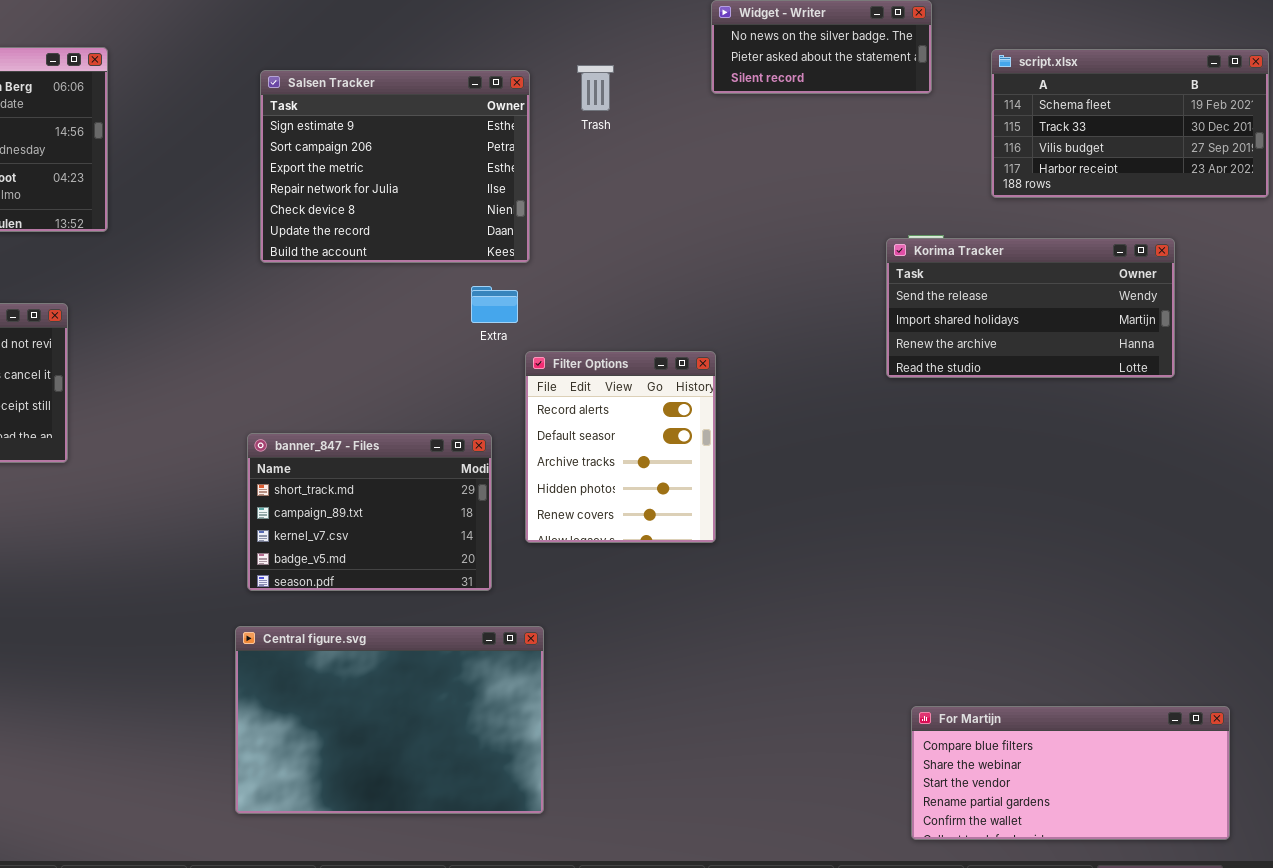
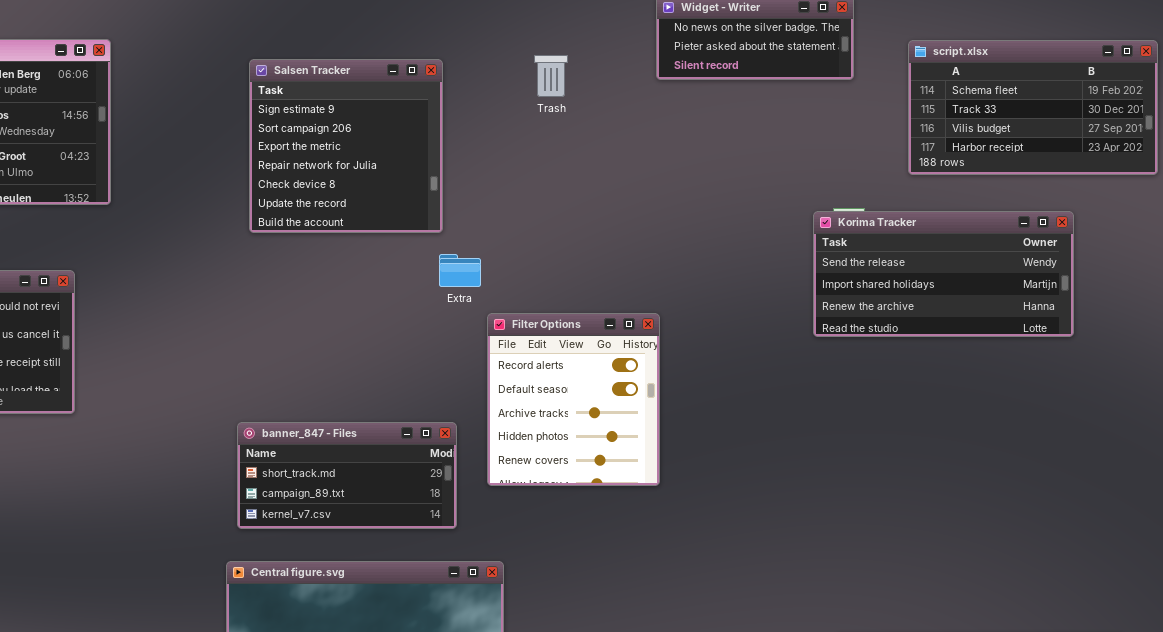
Salsen Tracker: [260,70,530,263] -> [249,59,443,233], resized
banner_847 - Files: [247,433,492,591] -> [237,422,457,529], resized

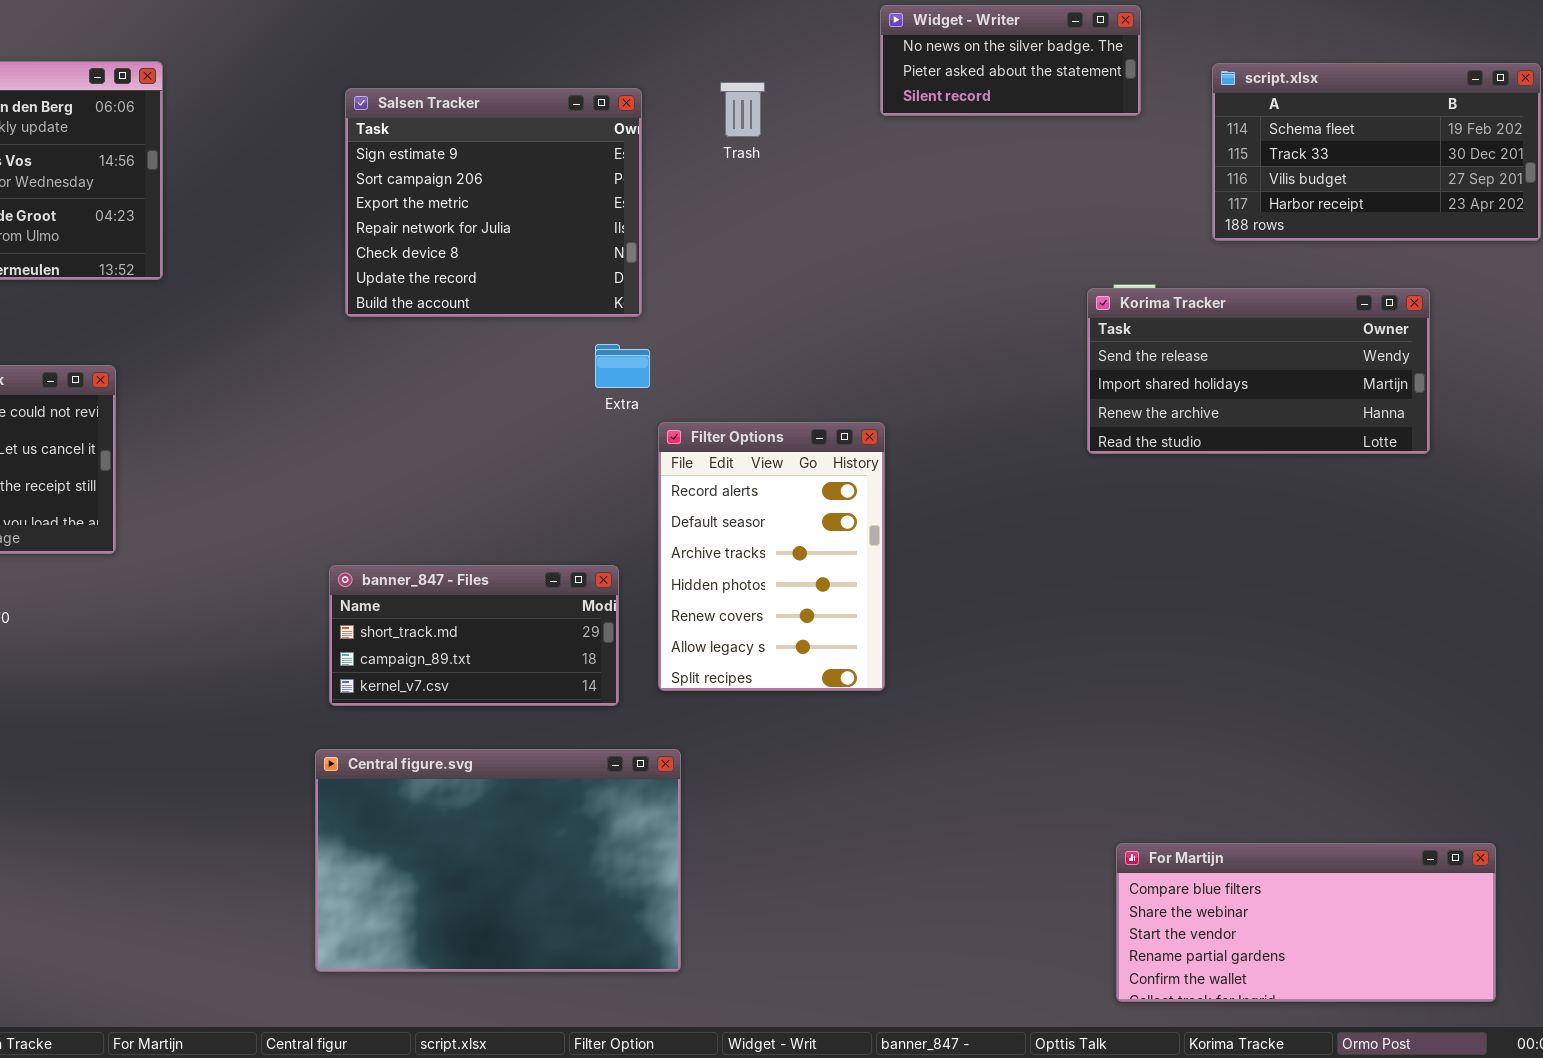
Salsen Tracker: [249,59,443,233] -> [345,88,642,317], resized
Filter Options: [487,313,660,486] -> [658,422,885,691], resized

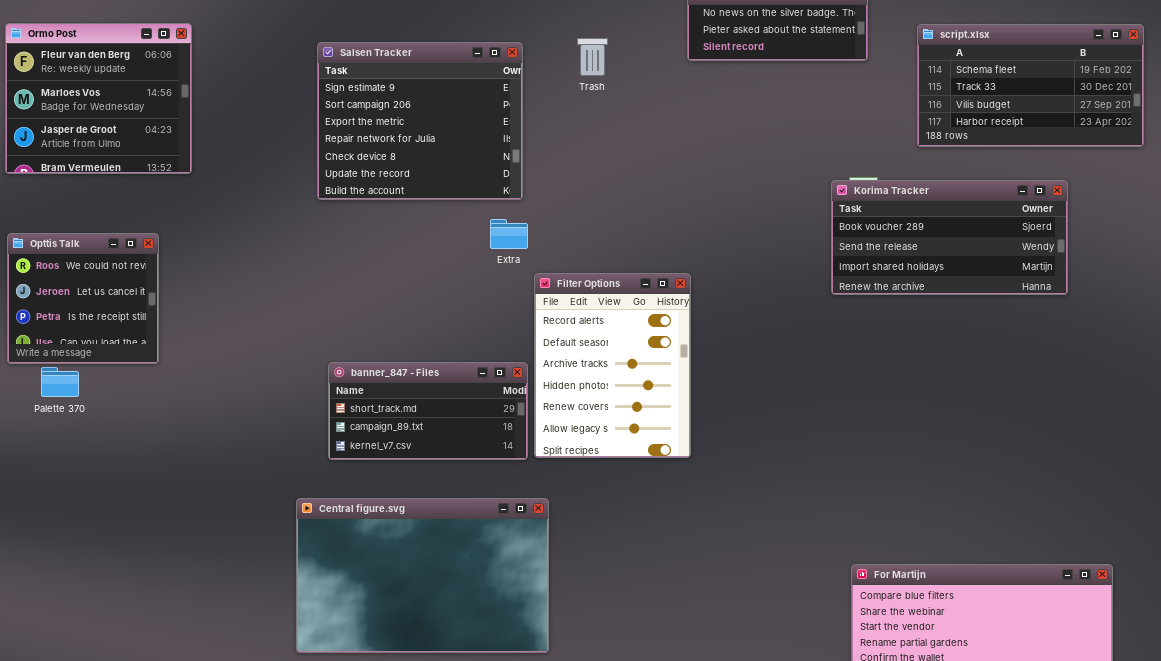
Korima Tracker: [1087,288,1430,454] -> [831,180,1068,295], scrolled up 1 row
banner_847 - Files: [329,565,619,706] -> [328,362,528,460], moved

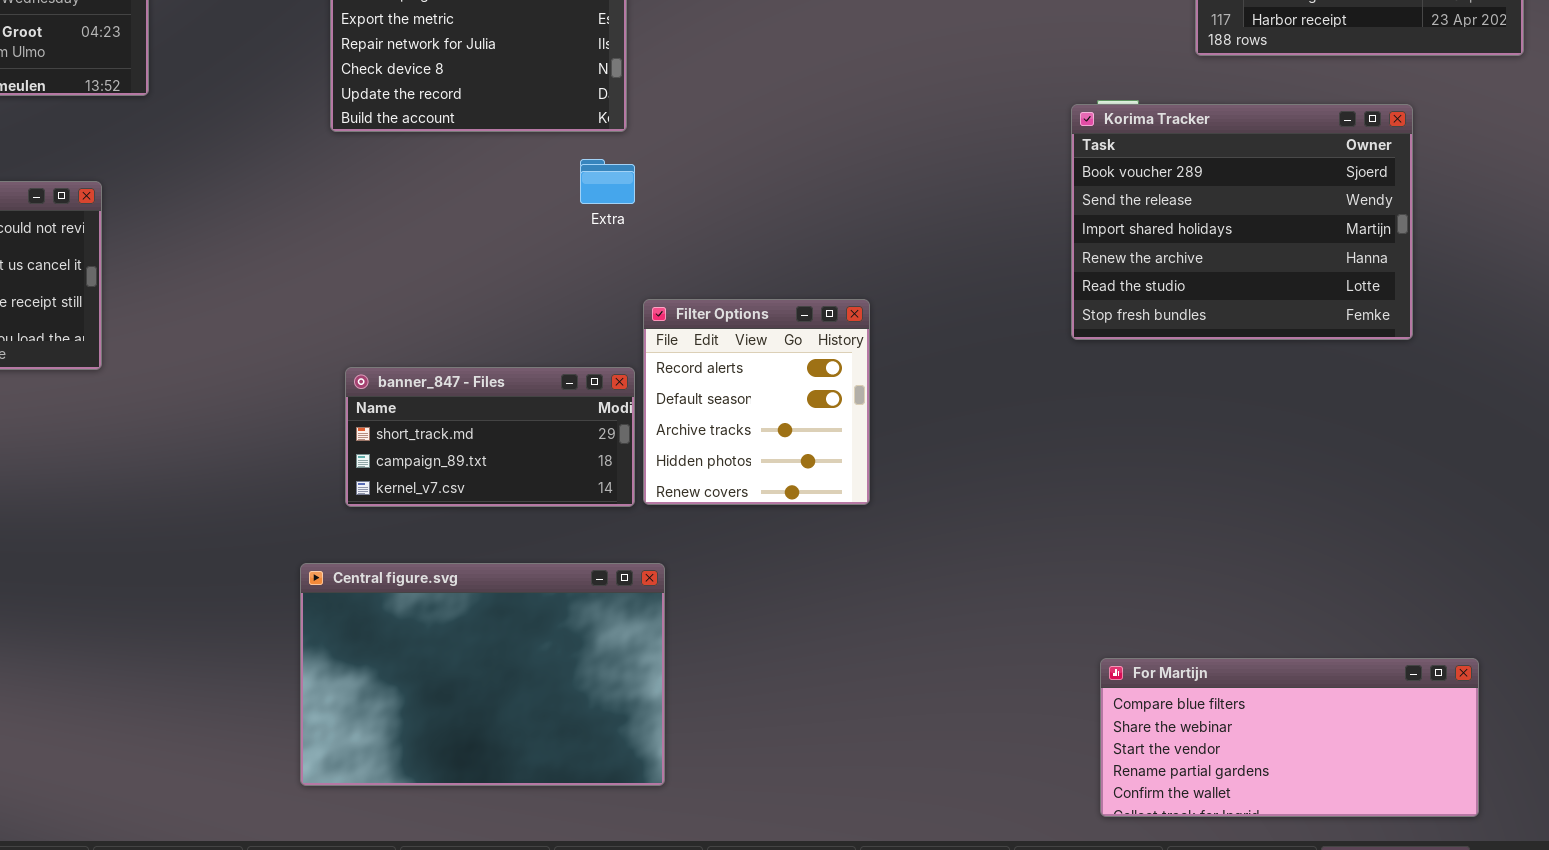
Korima Tracker: [831,180,1068,295] -> [1071,104,1413,340], resized
Filter Options: [534,273,691,458] -> [643,299,870,505], resized

